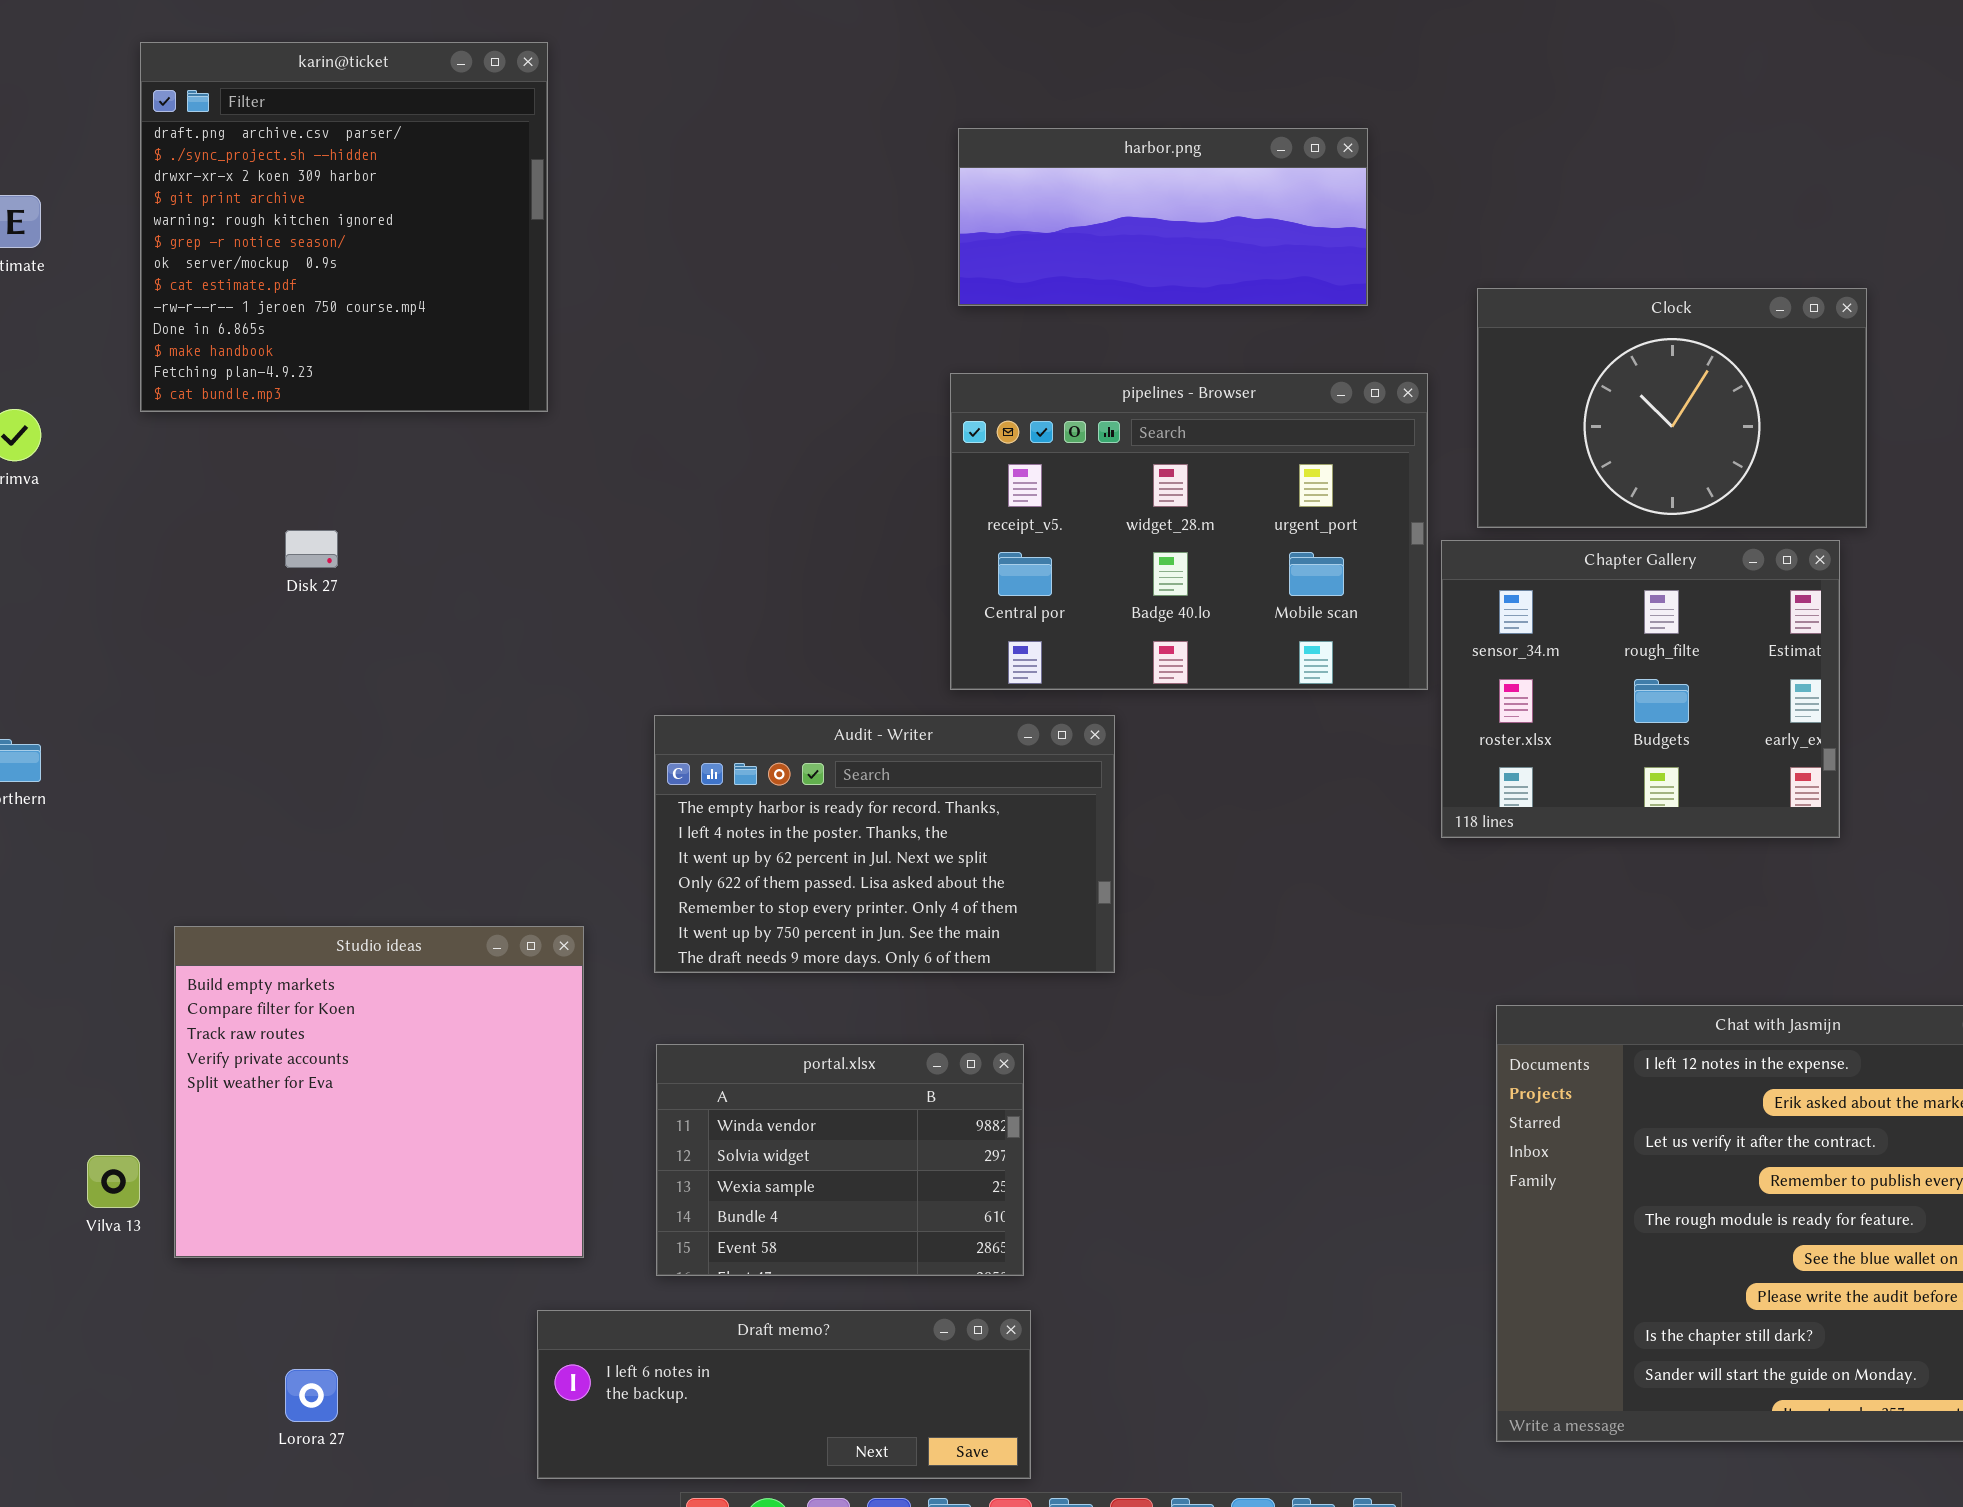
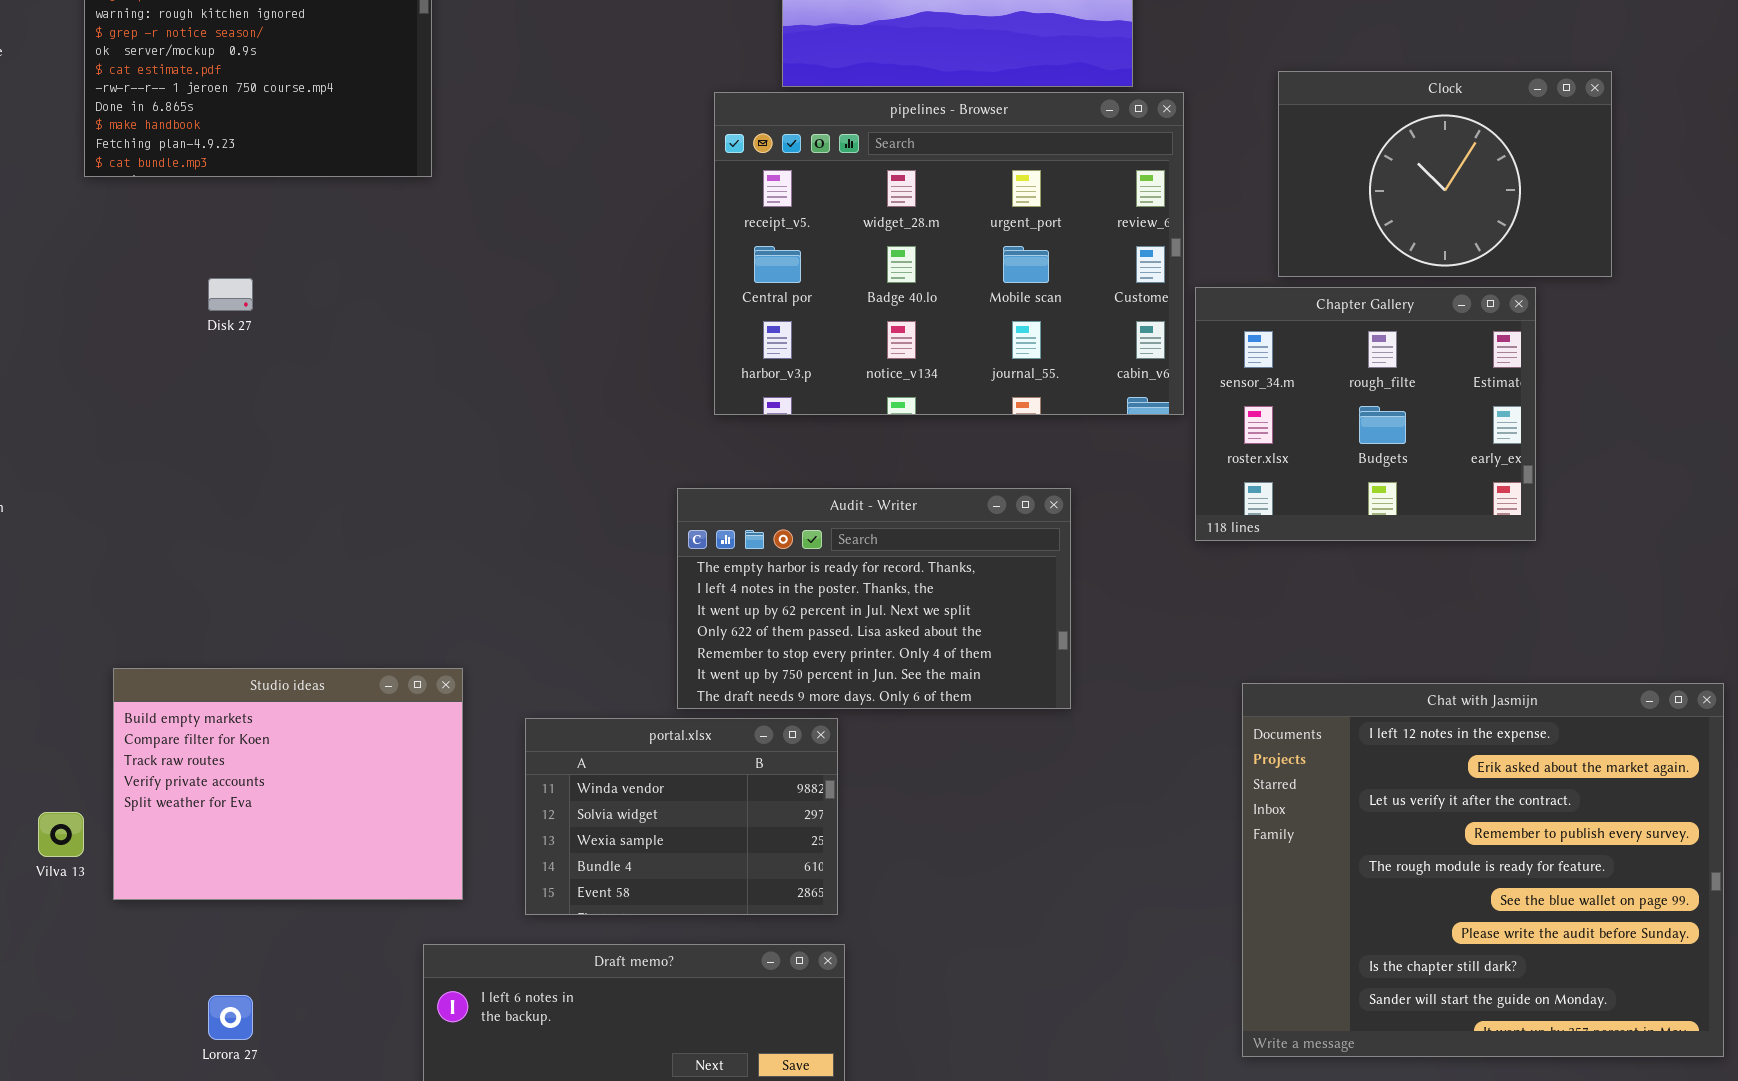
Clock: [1477,288,1867,528] -> [1278,71,1612,277], moved
pipelines - Browser: [950,373,1428,690] -> [714,92,1184,415], resized
Audit - Writer: [654,715,1115,973] -> [677,488,1071,709], moved
Studio ideas: [174,926,584,1258] -> [113,668,463,900], resized

